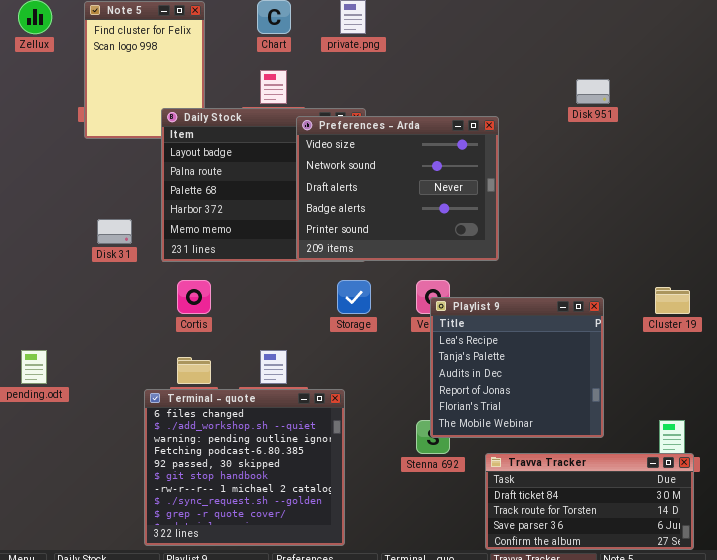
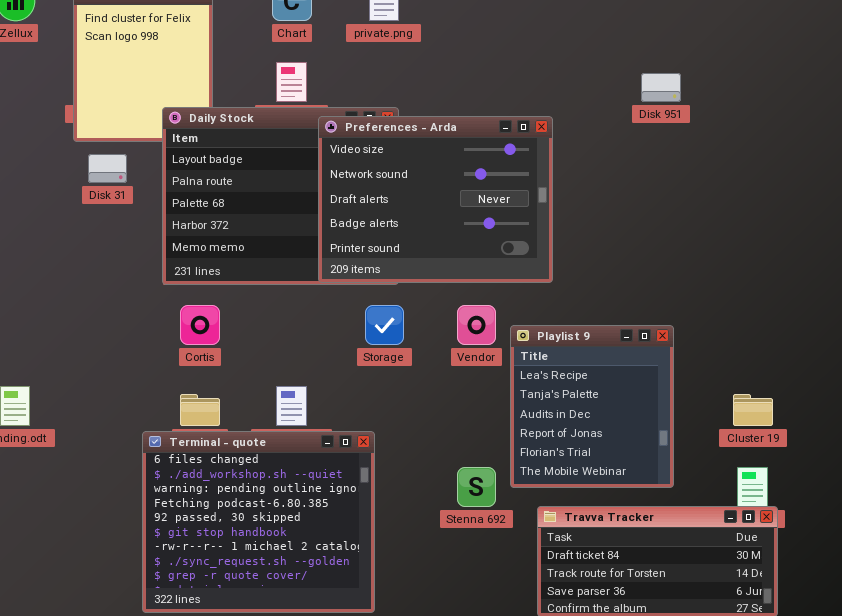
Disk 31: [97,219,132,244] -> [88,154,127,183], moved
Cluster 19: [655,287,690,314] -> [733,394,773,426], moved
Playlist 9: [430,297,604,438] -> [510,325,674,488], resized

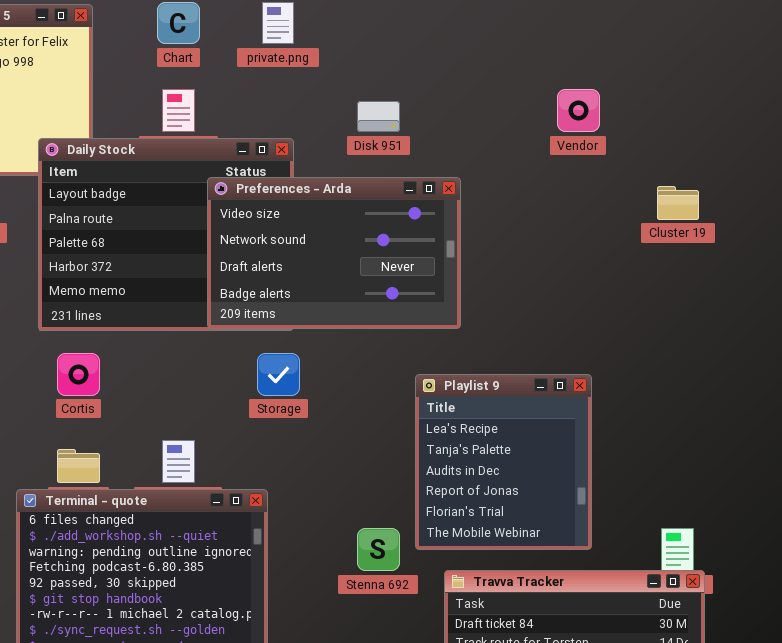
Disk 951: [641,73,681,102] -> [357,101,400,132], moved
Preferences - Arda: [318,116,553,283] -> [207,177,461,329], resized
Vendor: [457,305,496,345] -> [557,89,600,132], moved
Cluster 19: [733,394,773,426] -> [657,186,699,220], moved

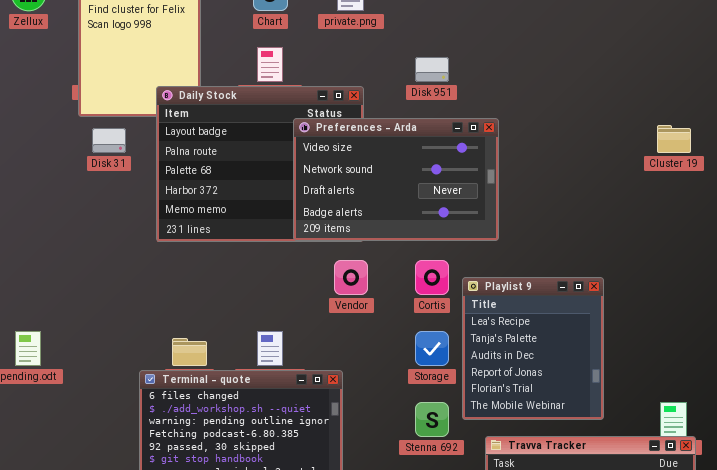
Vendor: [557,89,600,132] -> [334,260,368,295], moved
Cortis: [57,353,100,396] -> [415,260,449,295], moved
Storage: [257,353,300,396] -> [415,331,449,366], moved

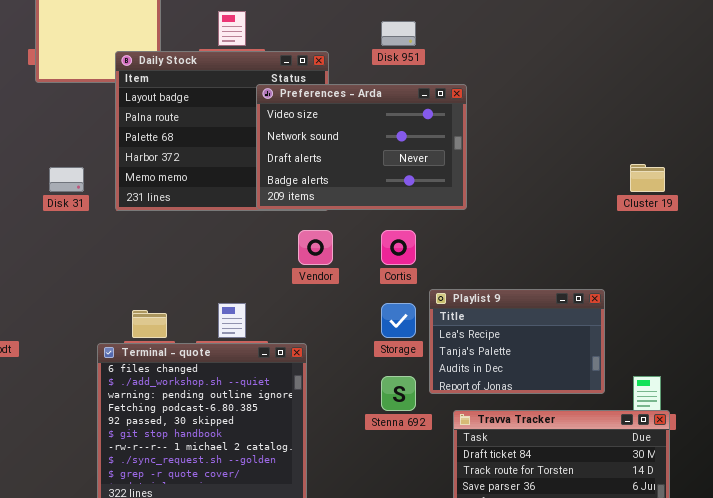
Cluster 19: [657,125,691,153] -> [630,164,665,192], moved
Disk 31: [92,128,126,153] -> [49,167,84,192], moved
Playlist 9: [462,277,604,420] -> [429,289,605,394], resized

